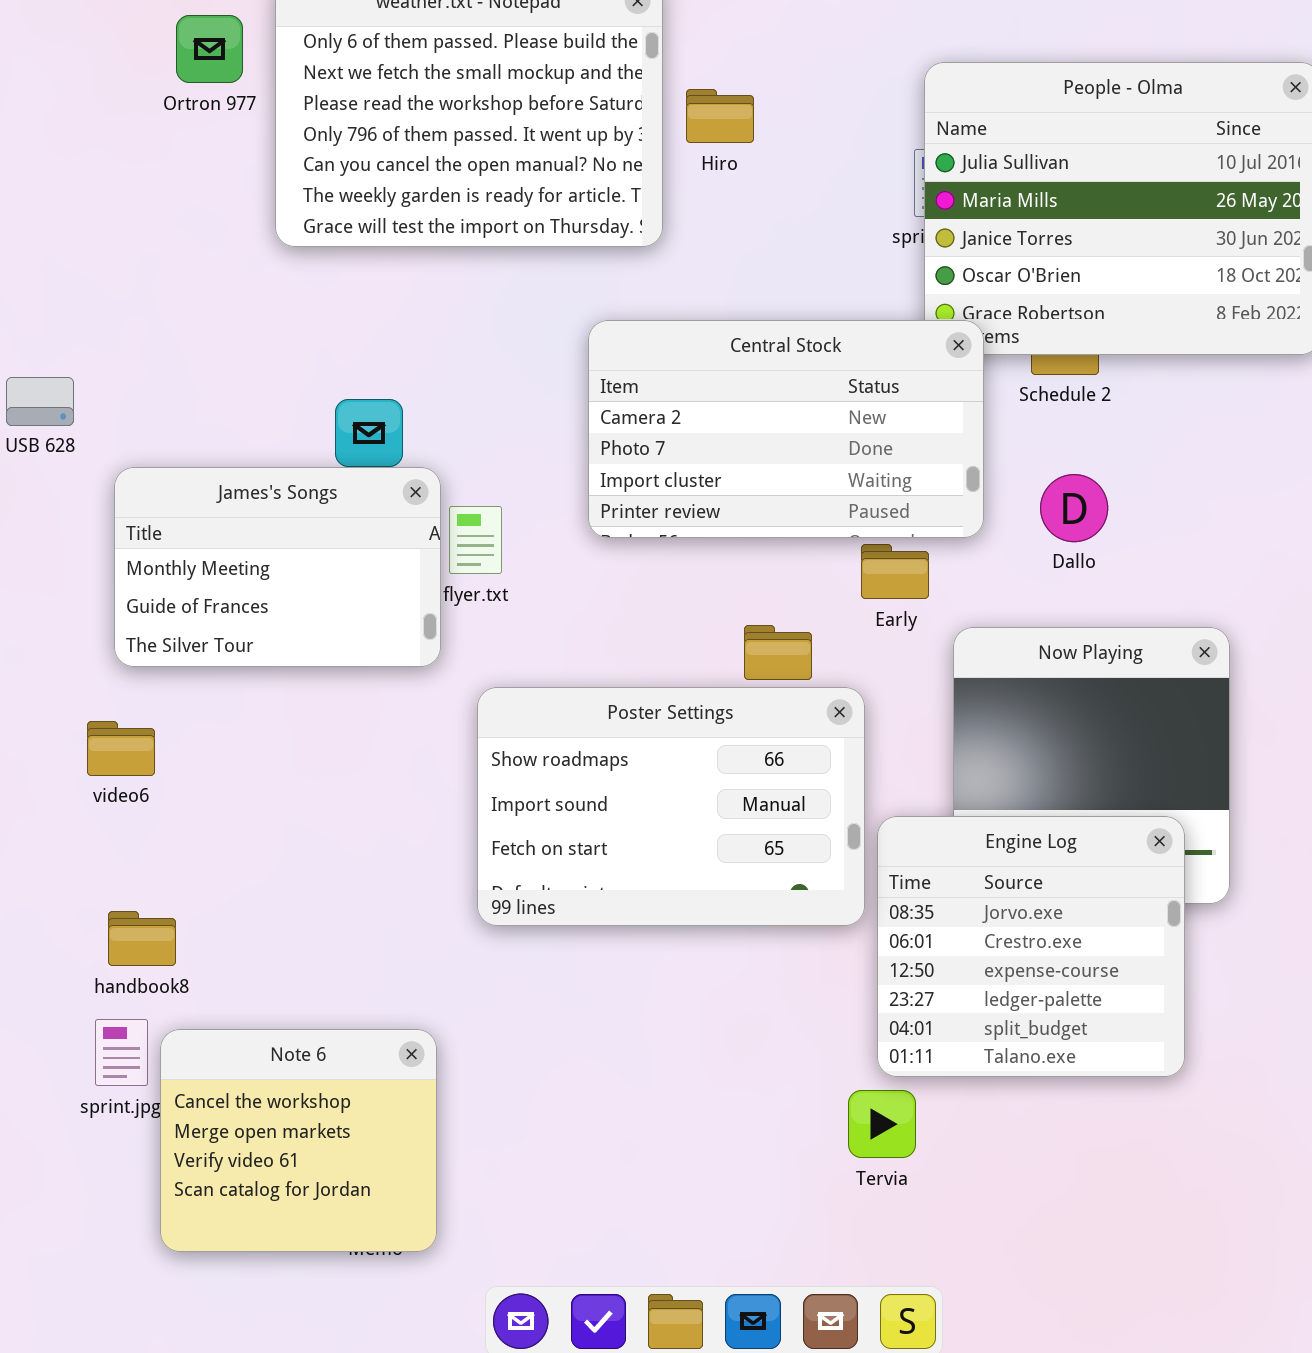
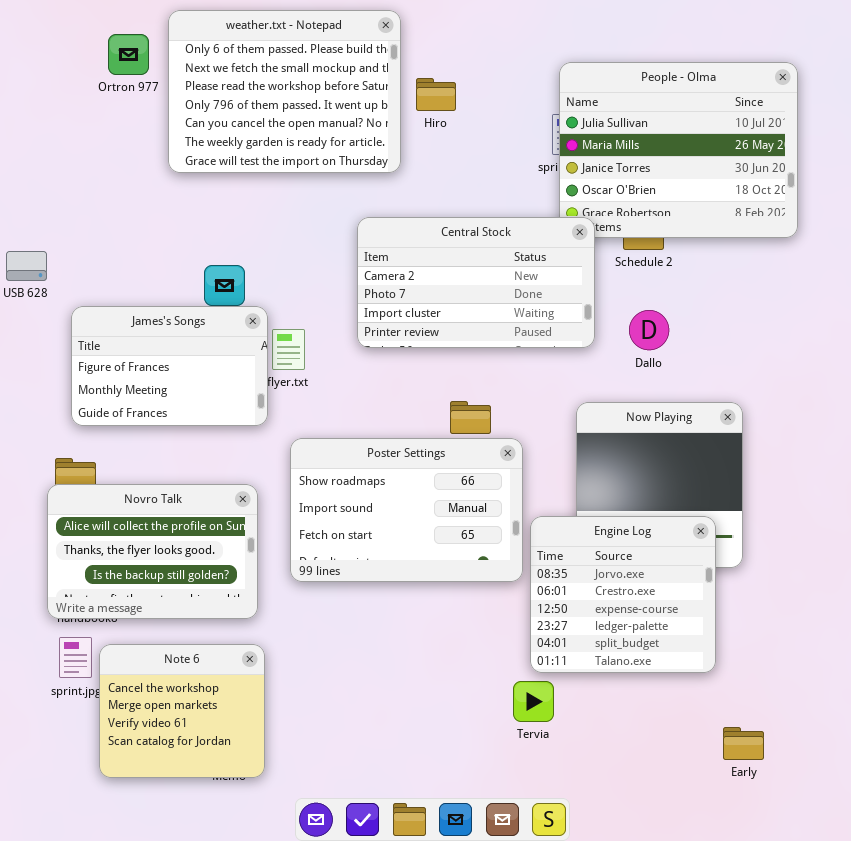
James's Songs: [114,467,441,667] -> [71,306,268,426], scrolled up 1 row
Early: [861,544,929,599] -> [723,727,764,760], moved
Novro Talk: none -> [47,484,258,619], opened

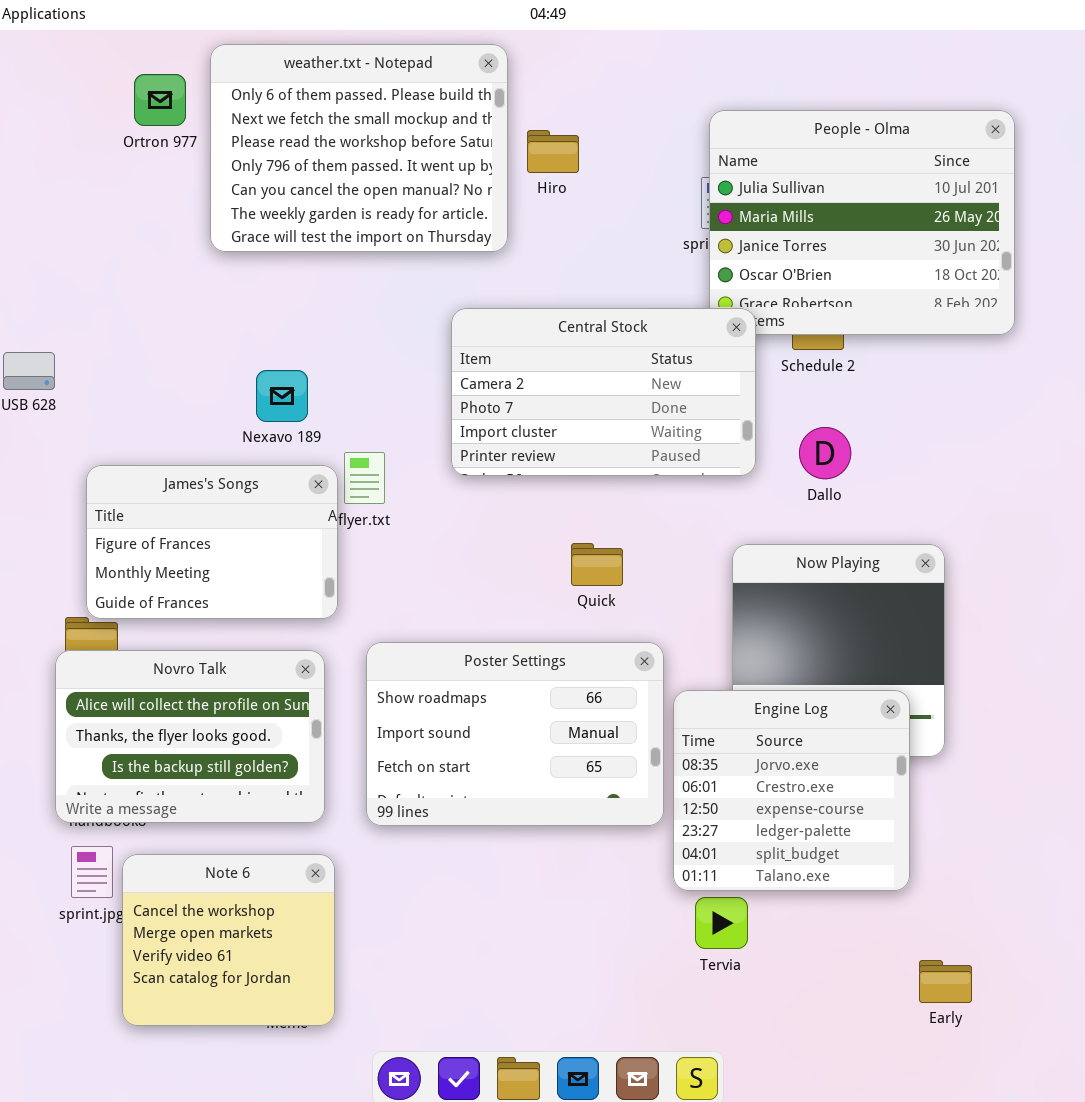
James's Songs: [71,306,268,426] -> [86,465,338,619], moved
Poster Settings: [290,438,523,582] -> [366,642,664,826], moved
Tervia: [513,681,554,722] -> [695,897,748,949], moved

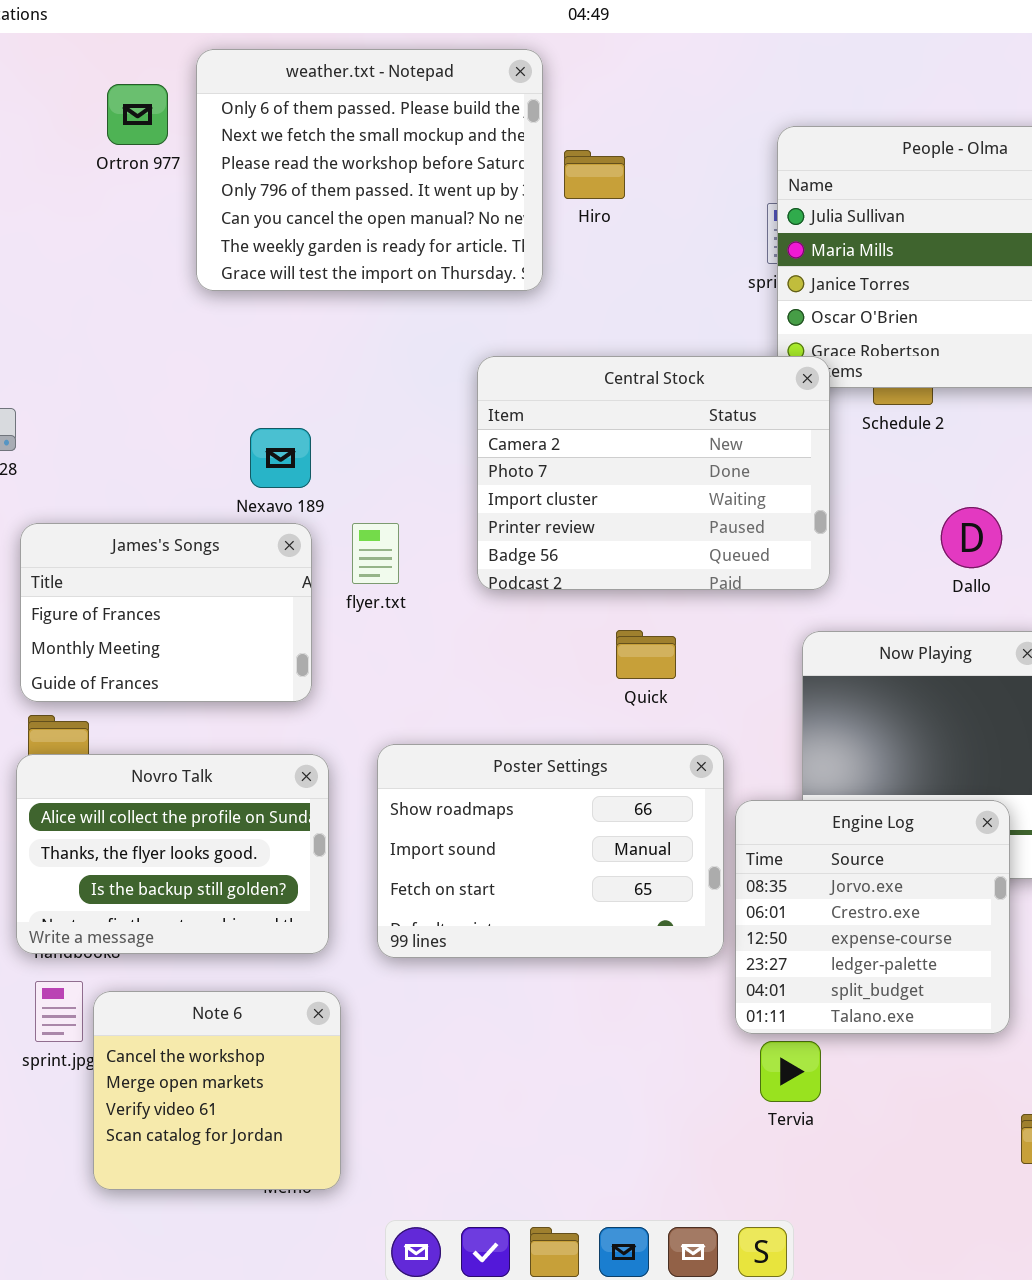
Central Stock: [451,308,756,476] -> [477,356,830,590], resized
Dallo: [799,427,851,479] -> [941,507,1002,568], moved
James's Songs: [86,465,338,619] -> [20,523,312,702], moved

